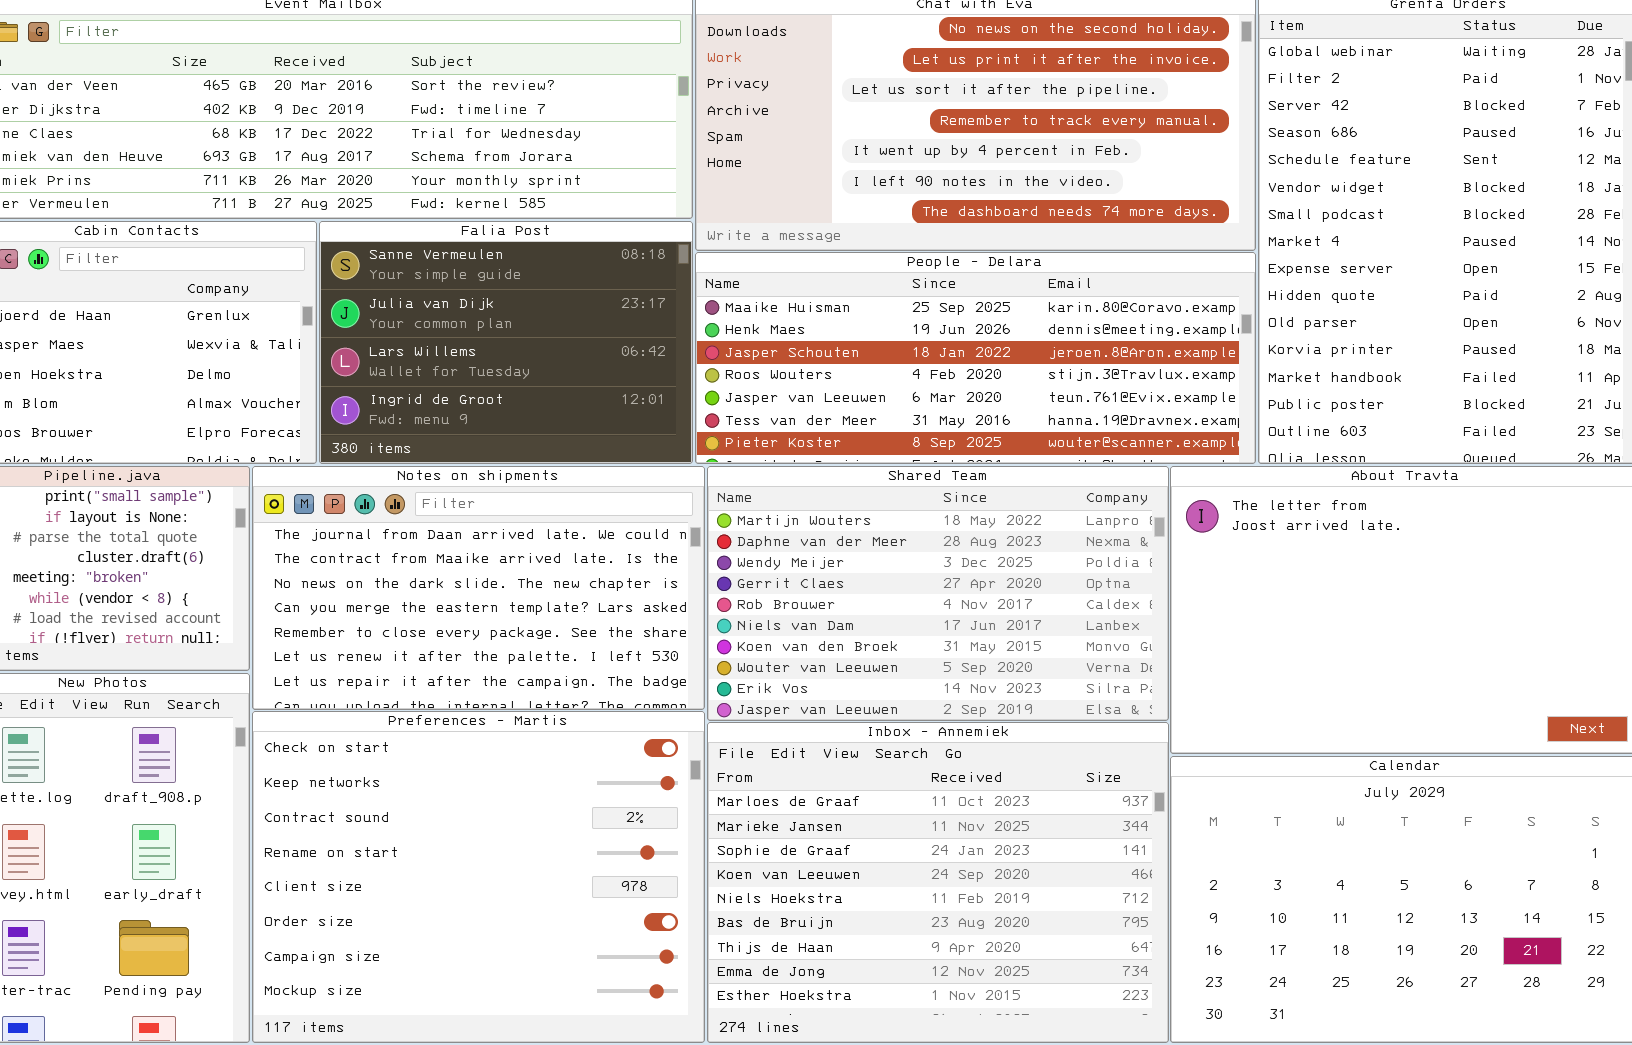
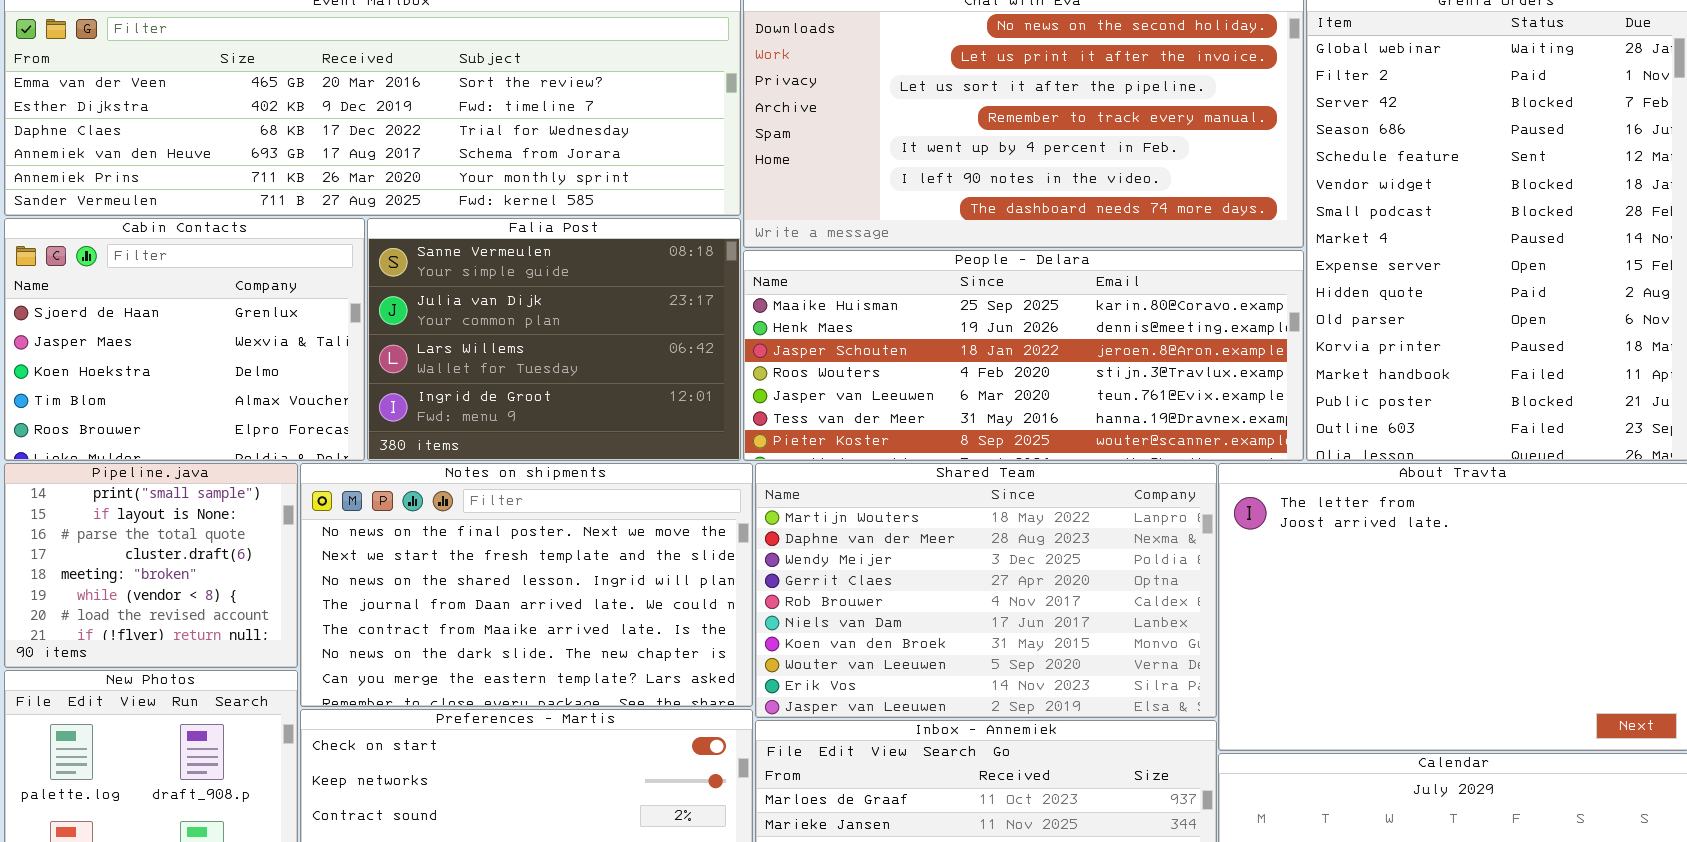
Notes on shipments: [252,466,705,710] -> [300,463,753,707], scrolled up 3 rows

